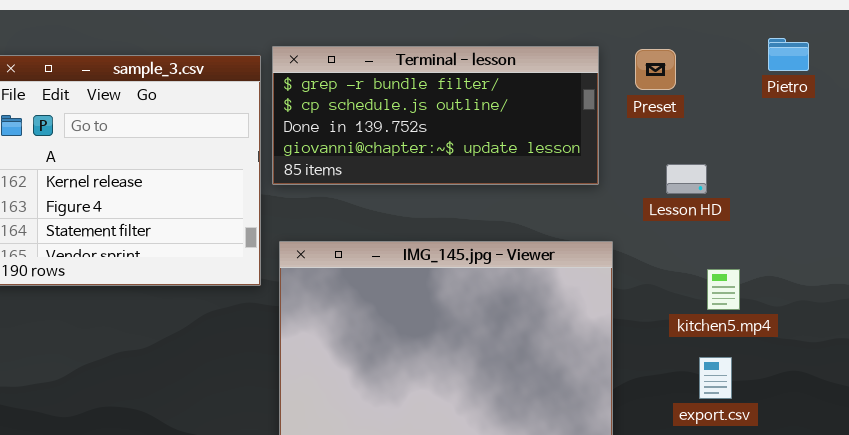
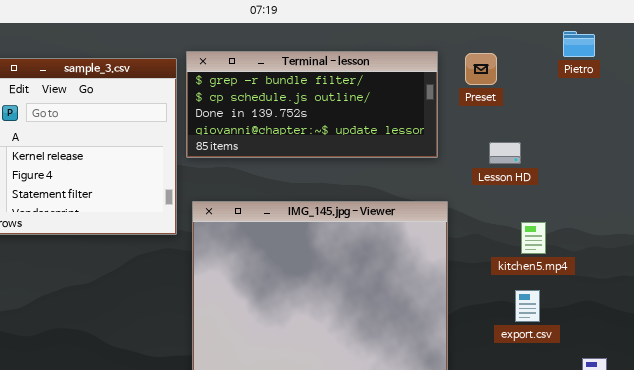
Pietro: [768,38,809,71] -> [563,31,595,57], moved

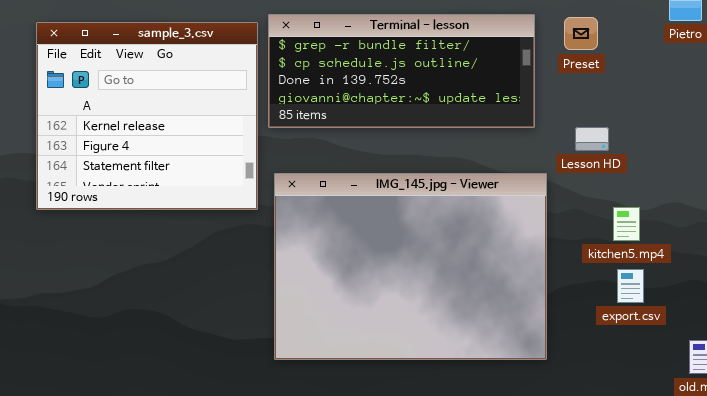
Lesson HD: [489,142,521,164] -> [575,127,609,151], moved
kitchen5.mp4: [521,222,546,254] -> [613,207,640,241], moved

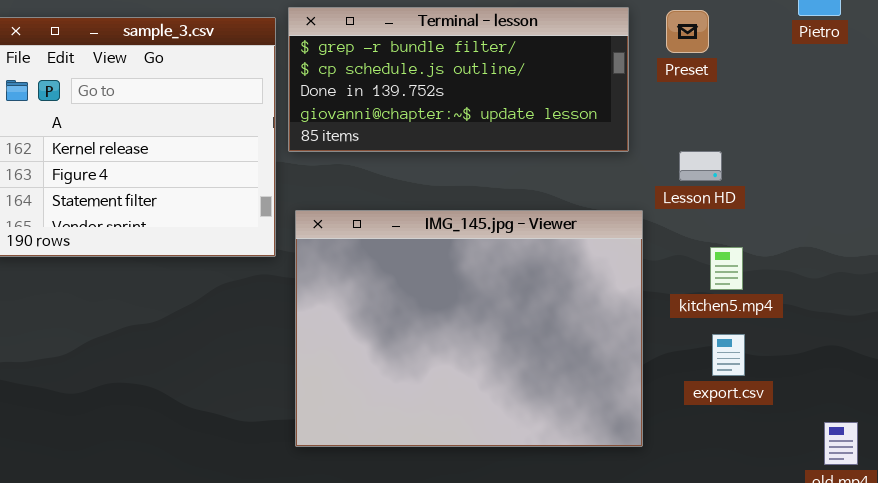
kitchen5.mp4: [613,207,640,241] -> [710,247,743,290], moved
export.csv: [617,269,644,303] -> [712,334,745,376], moved

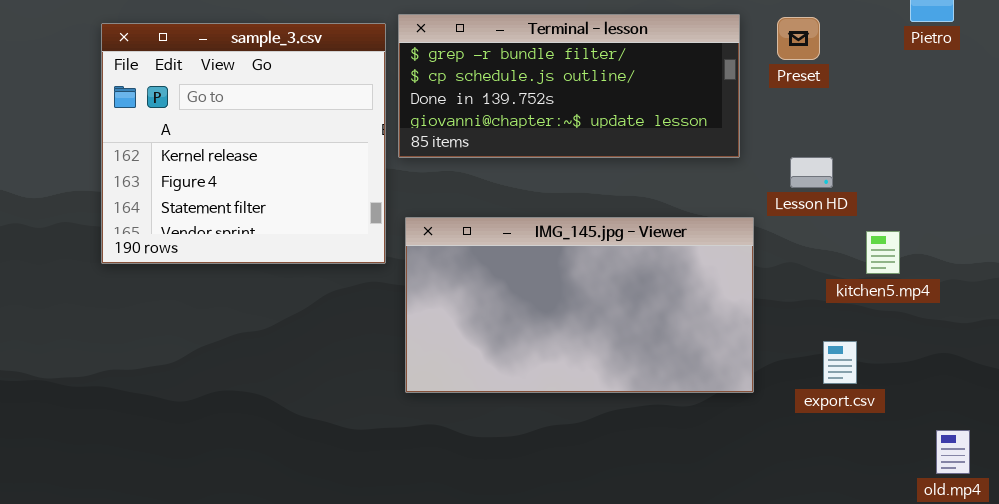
IMG_145.jpg - Viewer: [295,210,643,447] -> [405,217,754,393], resized
kitchen5.mp4: [710,247,743,290] -> [866,231,900,274], moved

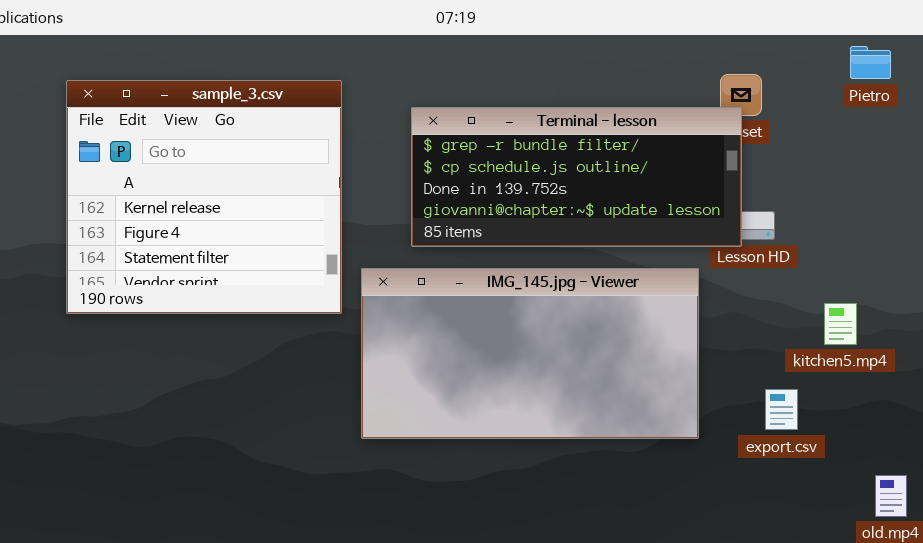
Terminal - lesson: [398,14,740,158] -> [411,107,742,247], moved
kitchen5.mp4: [866,231,900,274] -> [824,303,857,345], moved

